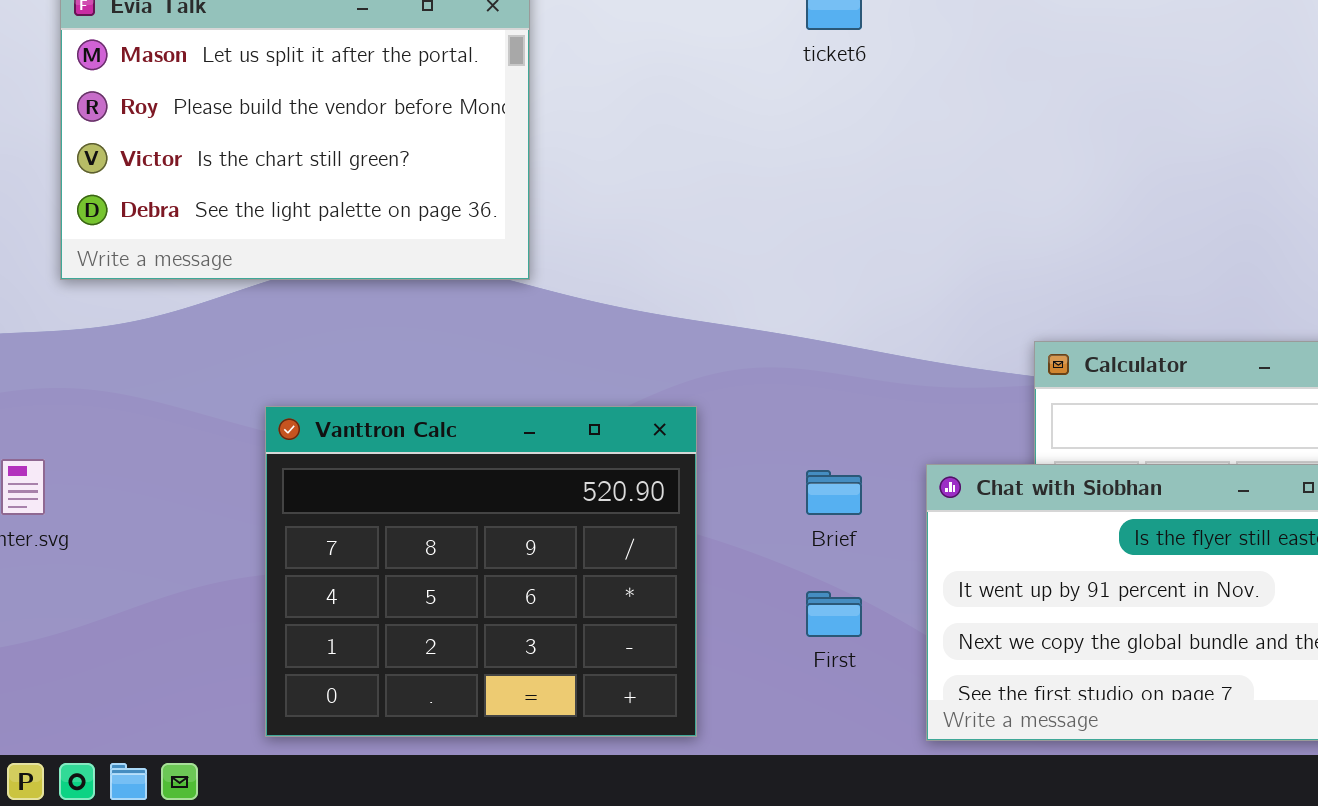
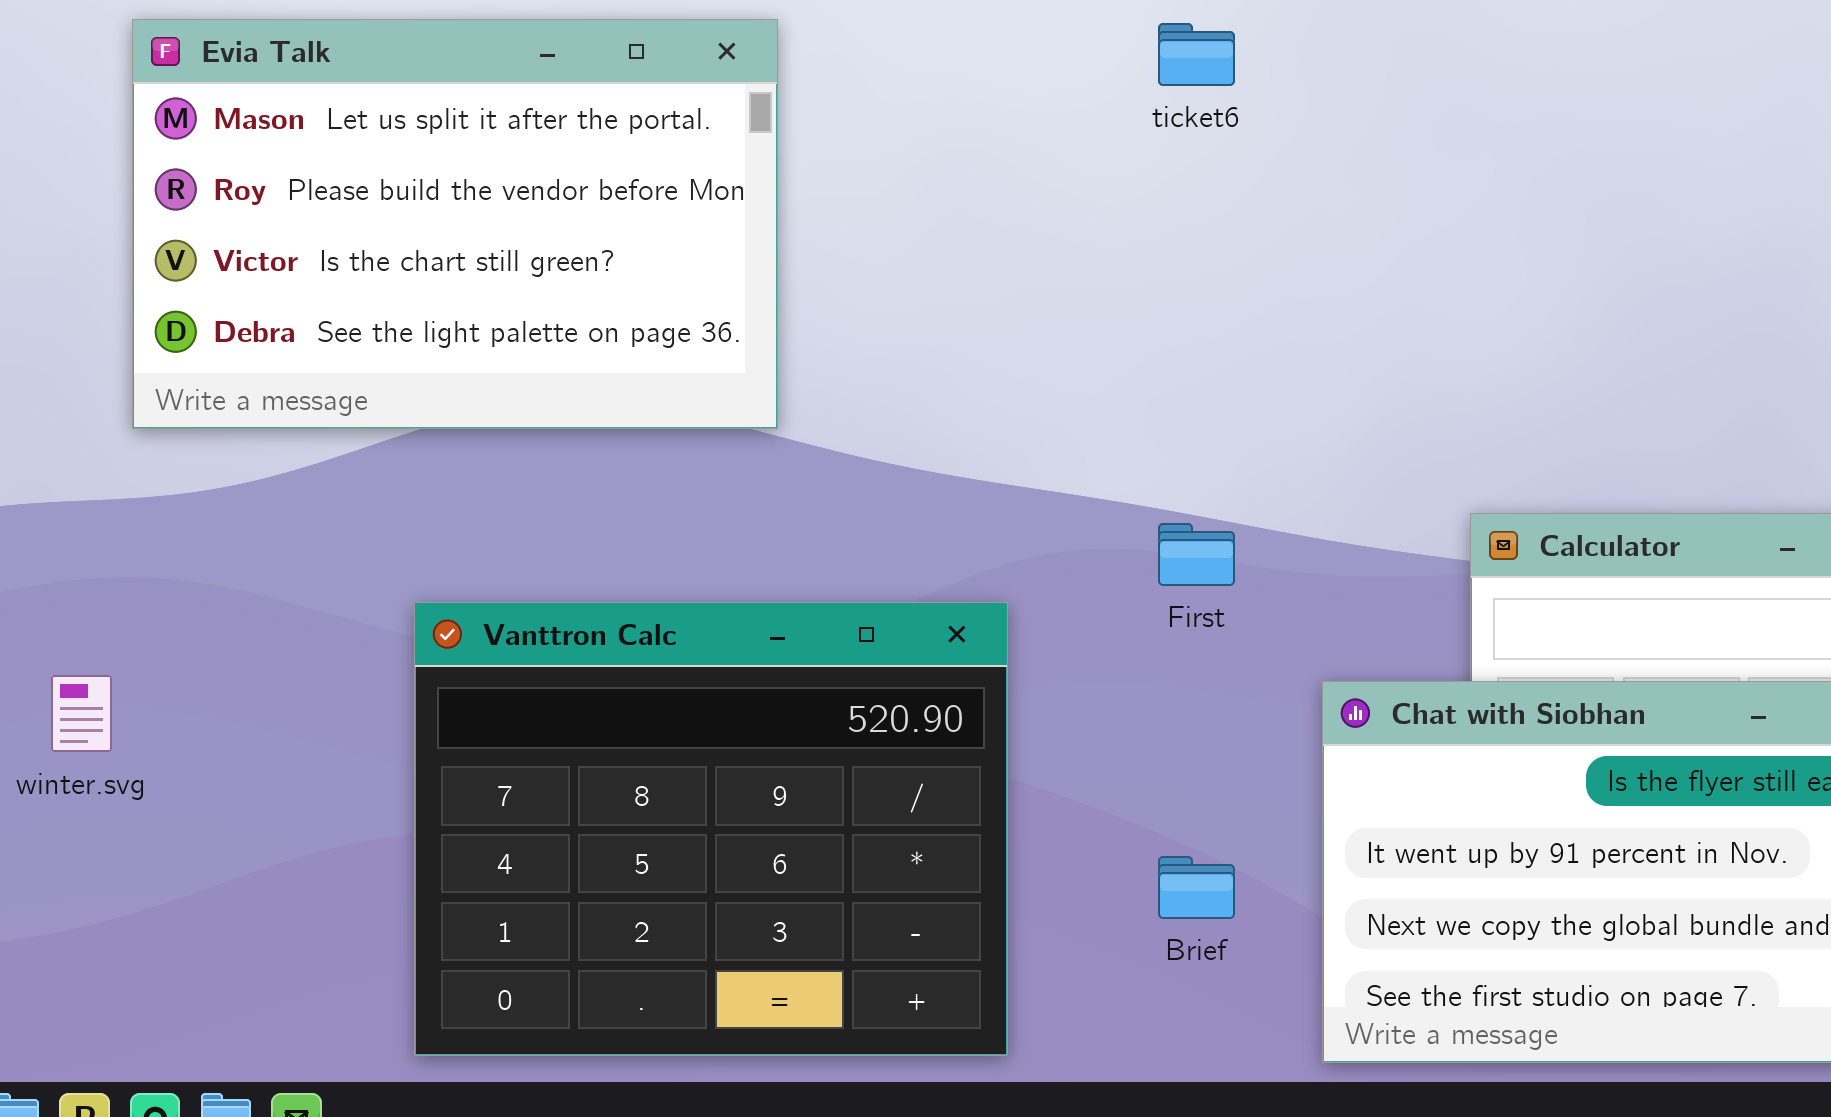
Brief: [806,470,862,515] -> [1158,856,1235,919], moved
First: [806,591,862,637] -> [1158,523,1235,586], moved

